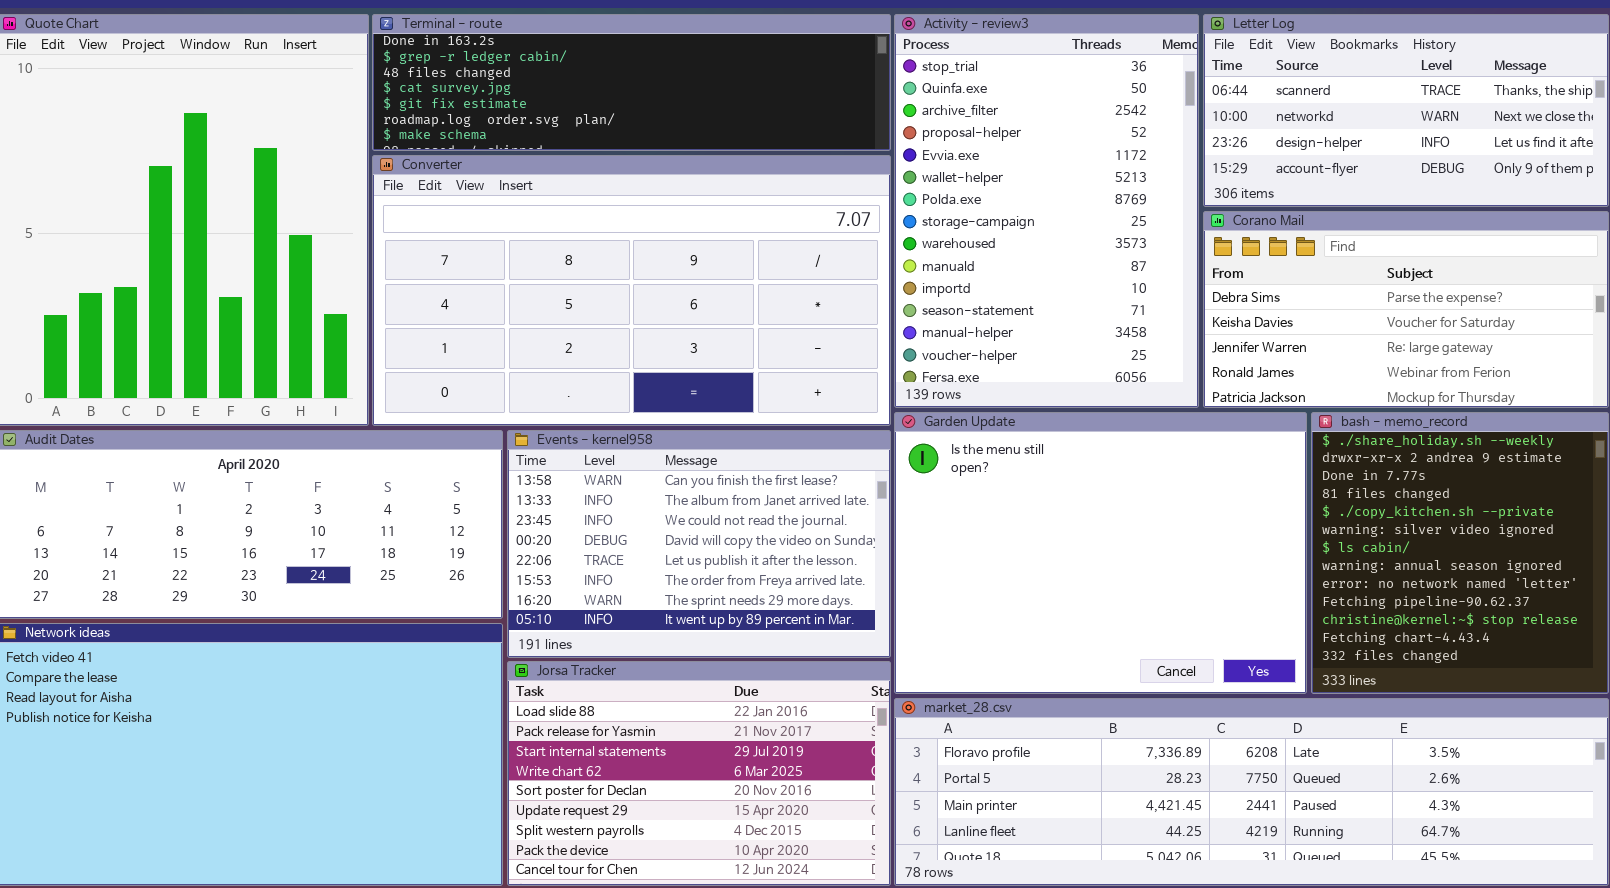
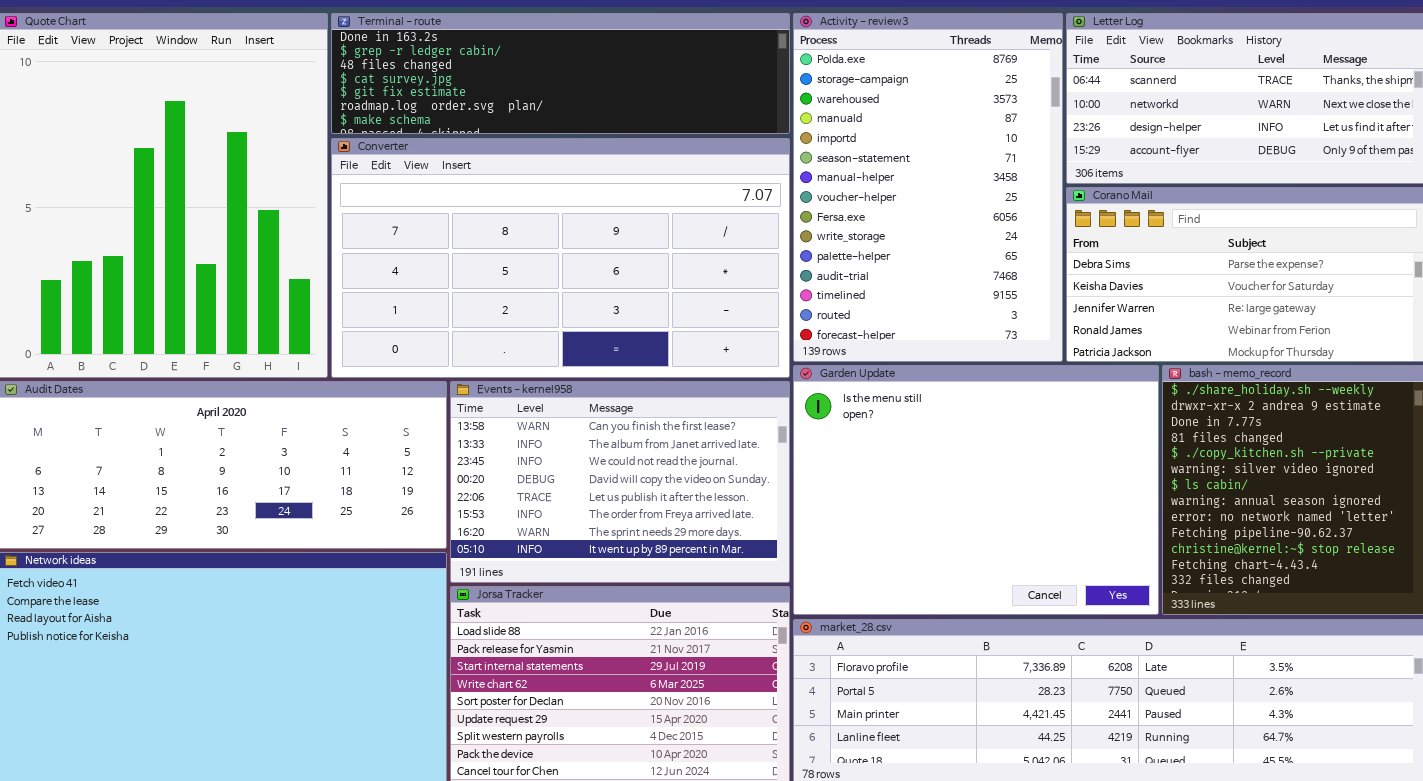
Activity - review3: [894,14,1199,408] -> [793,13,1063,362], scrolled down 6 rows

